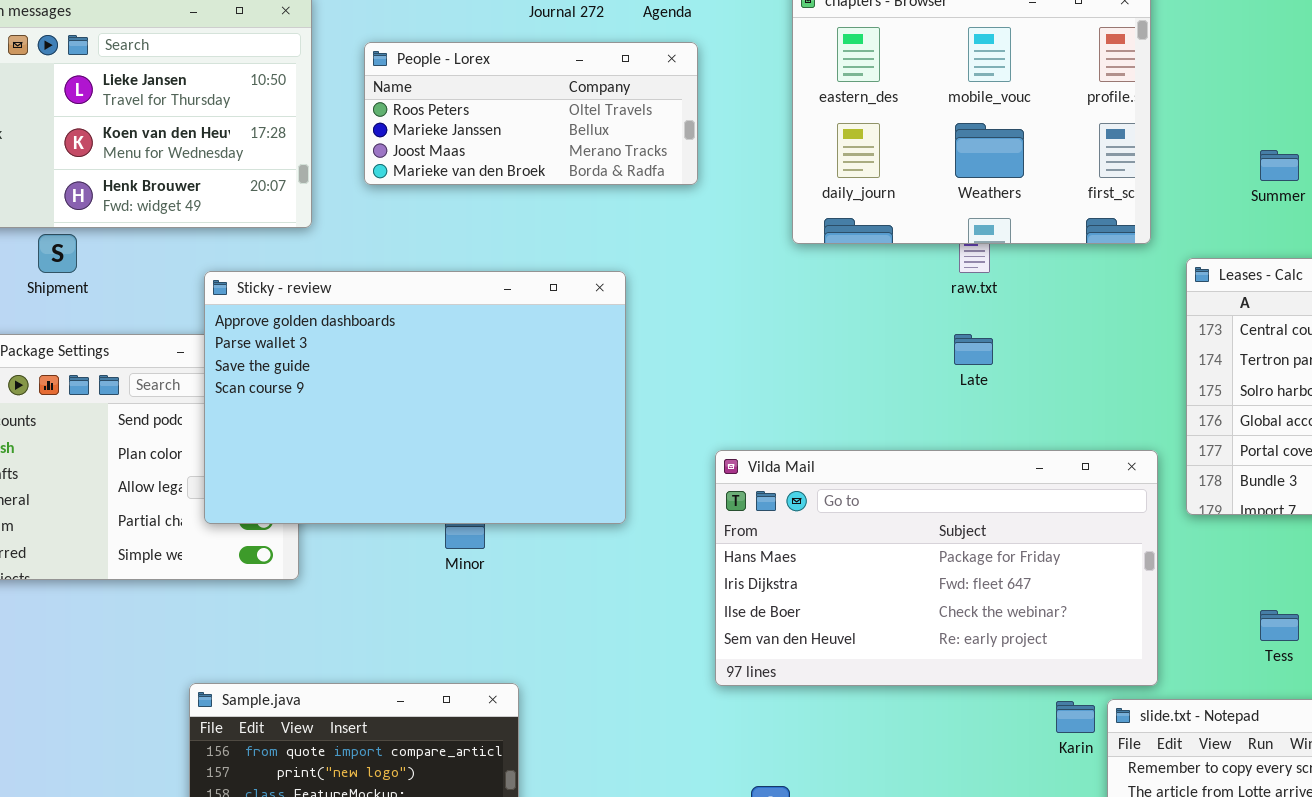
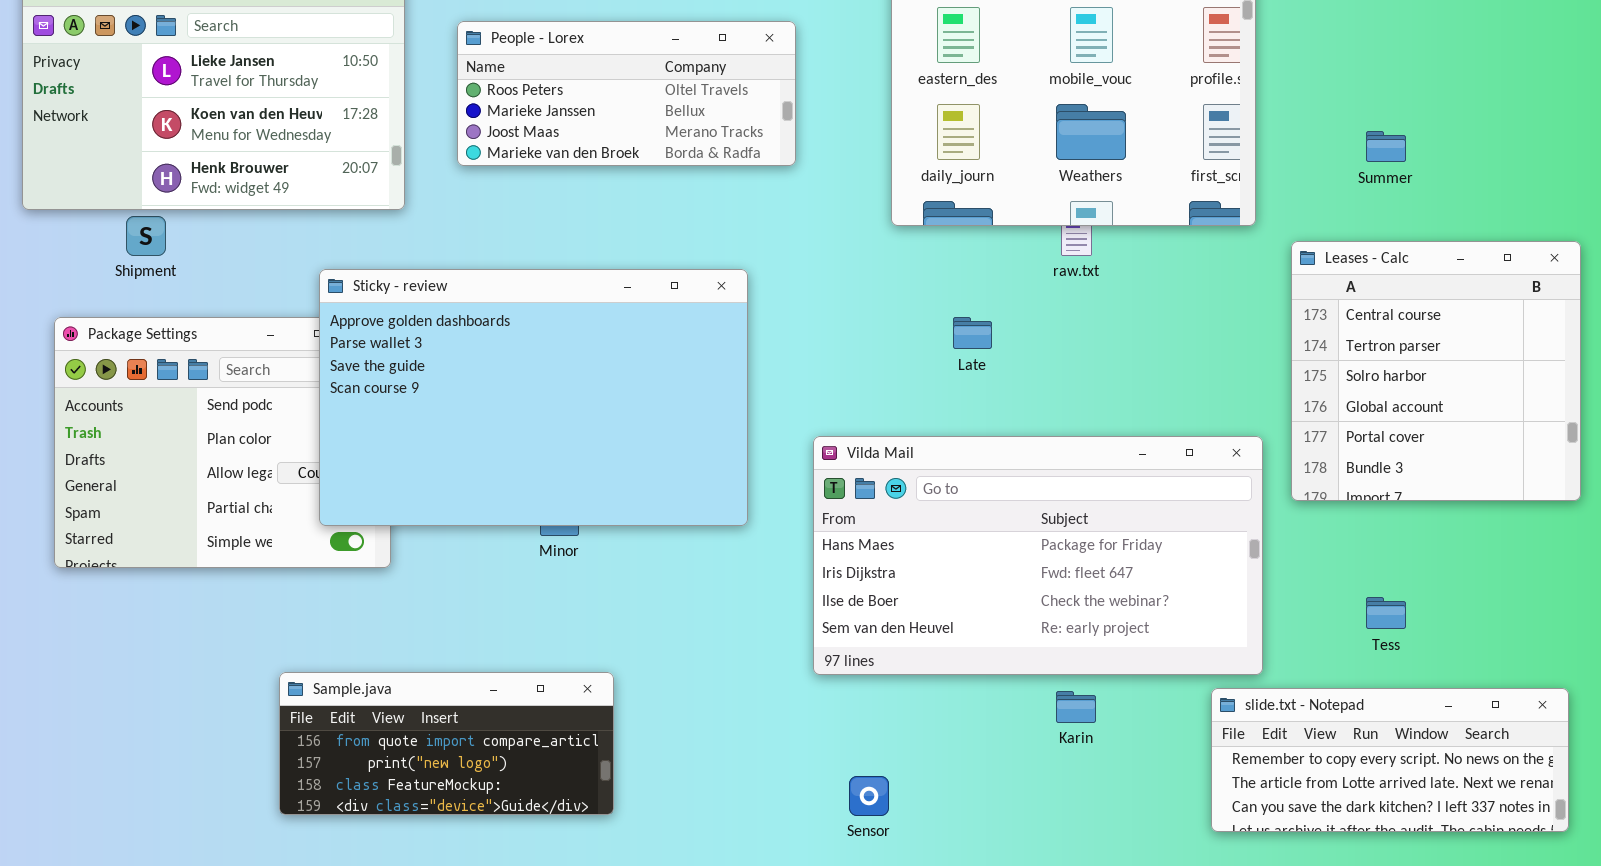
Sticky - review: [204,271,626,524] -> [319,269,748,526], moved
Late: [954,334,993,365] -> [953,317,992,349], moved
Karin: [1056,701,1095,733] -> [1056,691,1096,723], moved

